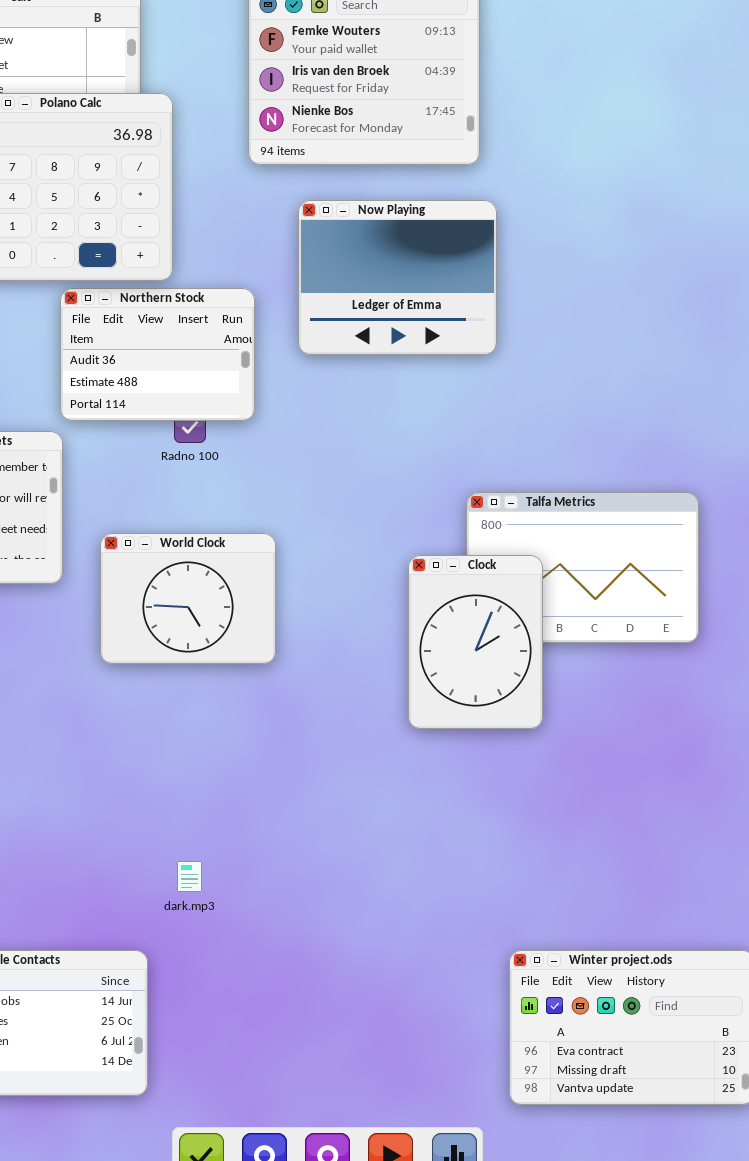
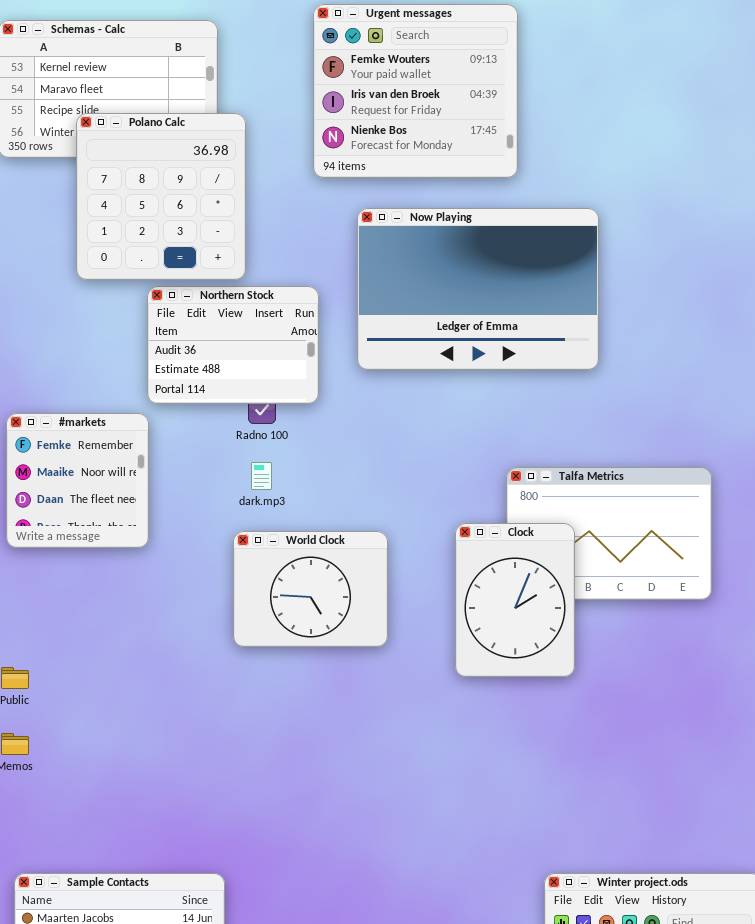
Now Playing: [298,200,497,355] -> [357,208,599,370], resized
World Clock: [100,533,276,664] -> [233,531,388,647], moved
dark.mp3: [177,861,202,892] -> [251,462,272,490], moved

